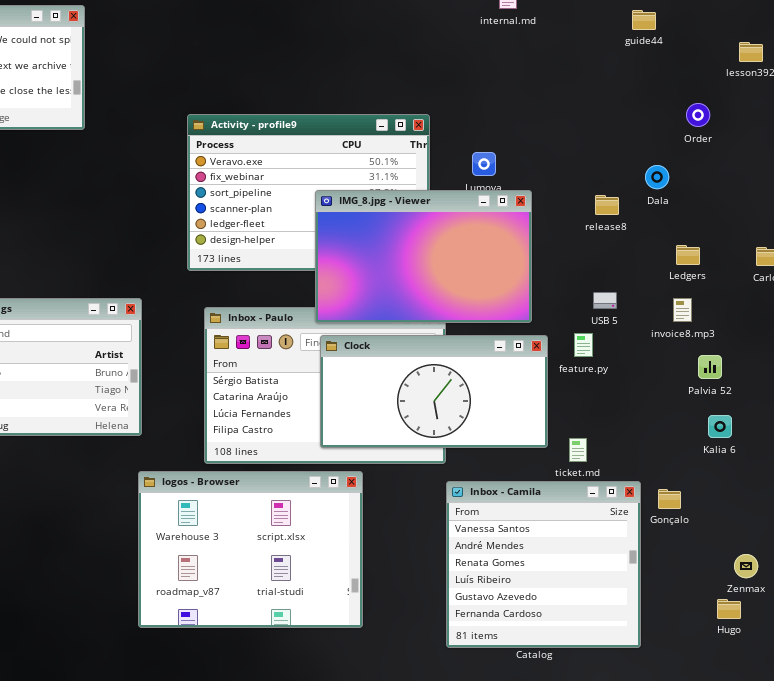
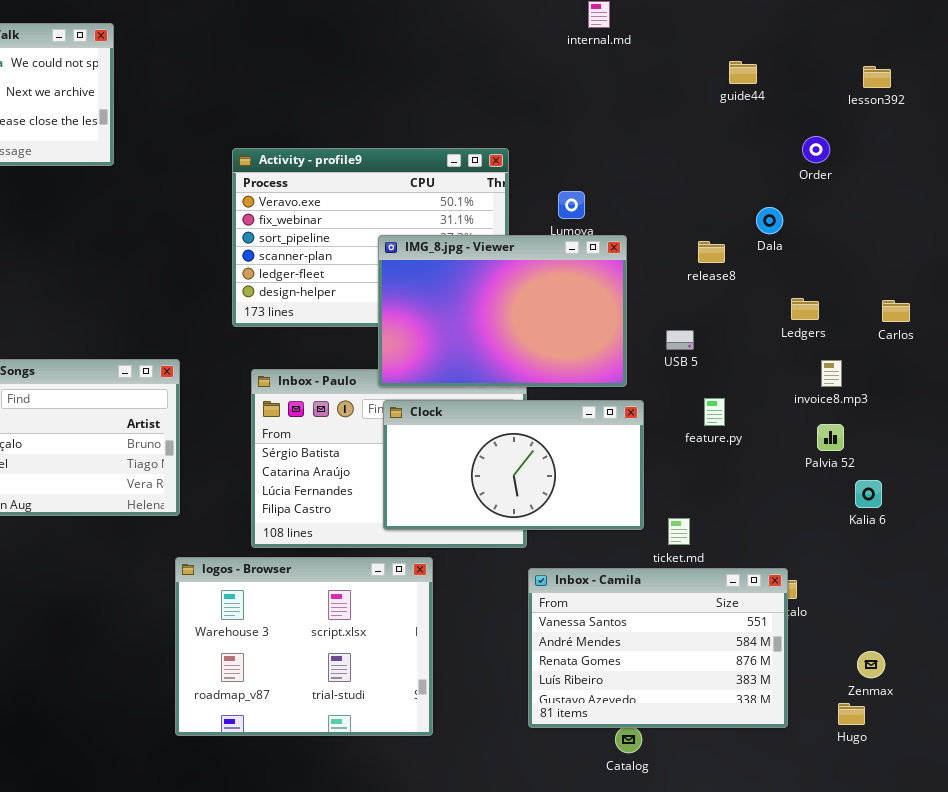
guide44: [632,10,656,30] -> [729,61,757,84], moved
USB 5: [593,292,617,309] -> [666,330,694,350], moved
invoice8.mp3: [673,298,692,322] -> [821,360,842,387], moved
feature.py: [574,333,593,357] -> [704,398,725,426], moved
Kalia 6: [708,415,732,438] -> [855,480,882,508], moved
Inbox - Camila: [446,481,641,648] -> [528,568,788,728], resized

